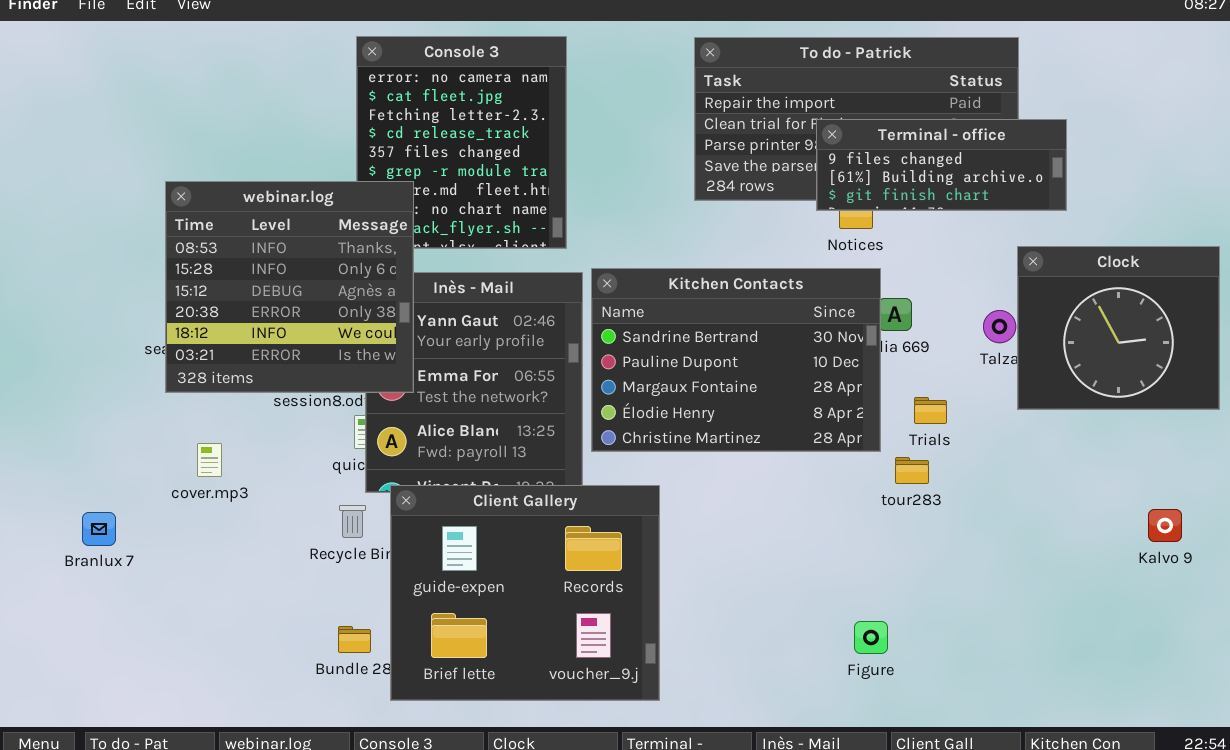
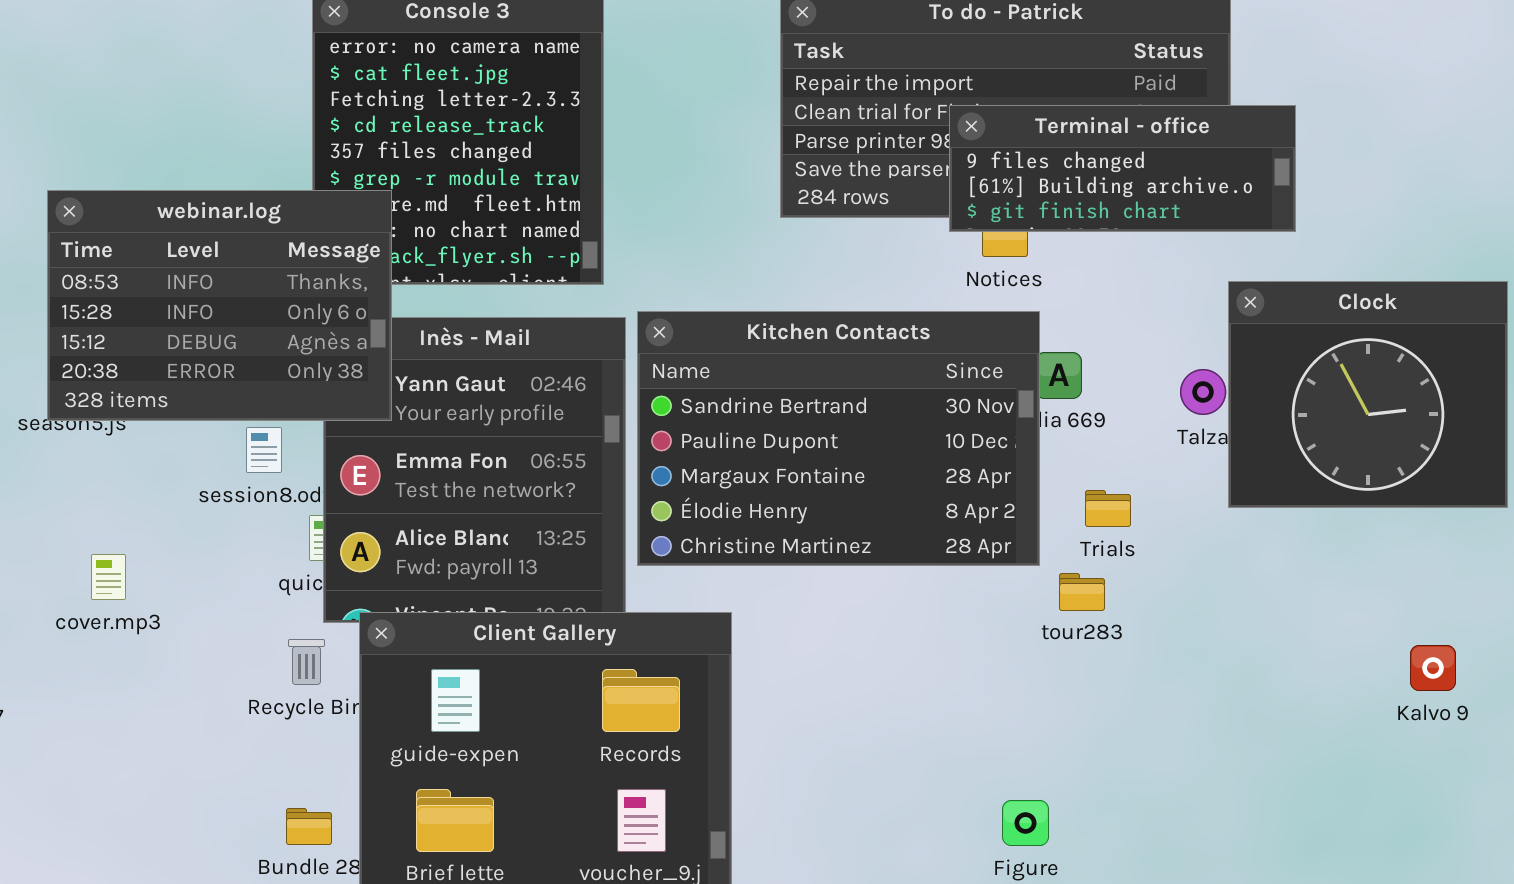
webinar.log: [165,181,414,393] -> [47,190,392,421], resized

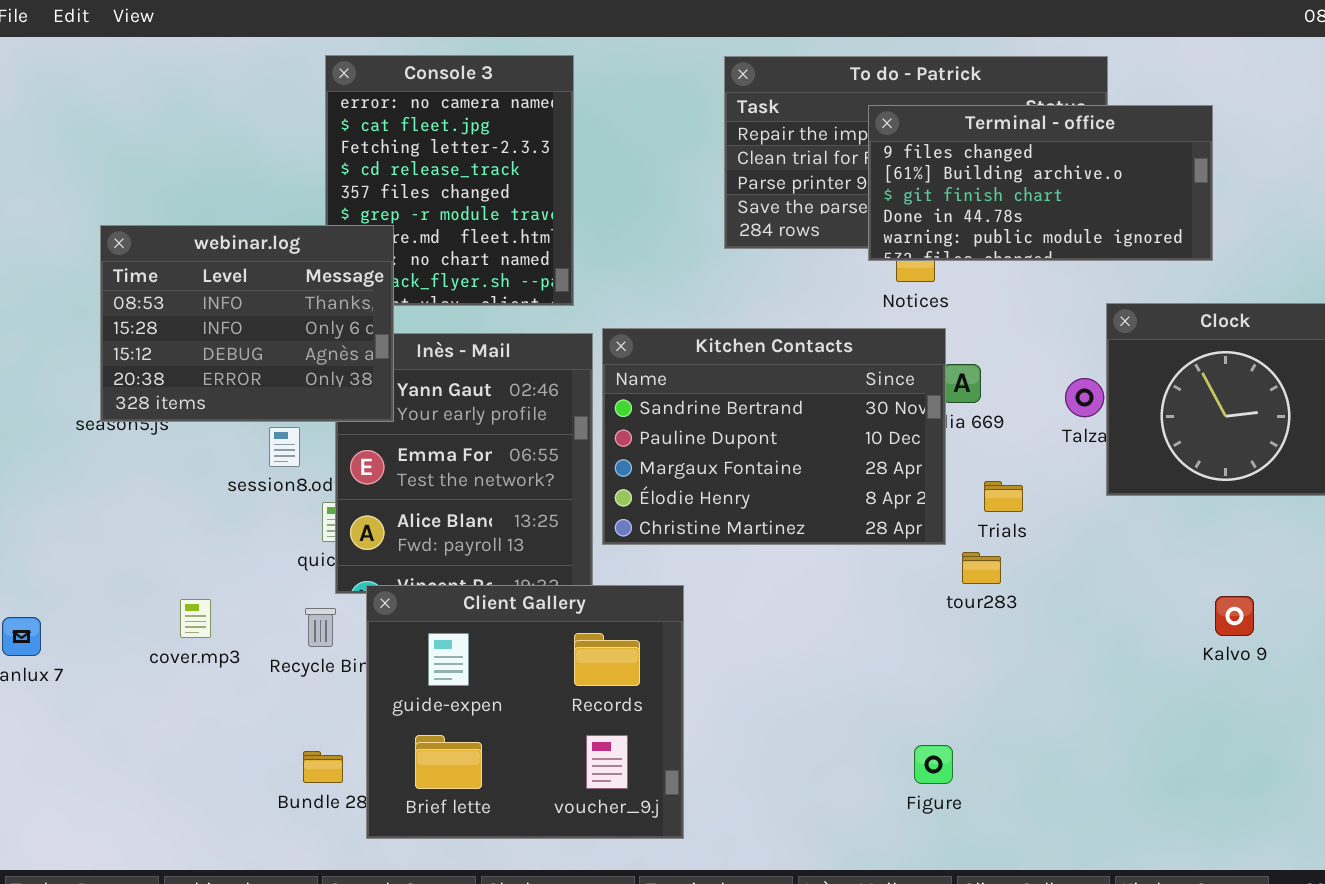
Terminal - office: [949,105,1296,232] -> [868,105,1213,261], resized
cover.mp3: [91,554,126,600] -> [180,599,211,638], moved
Kalvo 9: [1410,645,1456,691] -> [1215,596,1254,636], moved

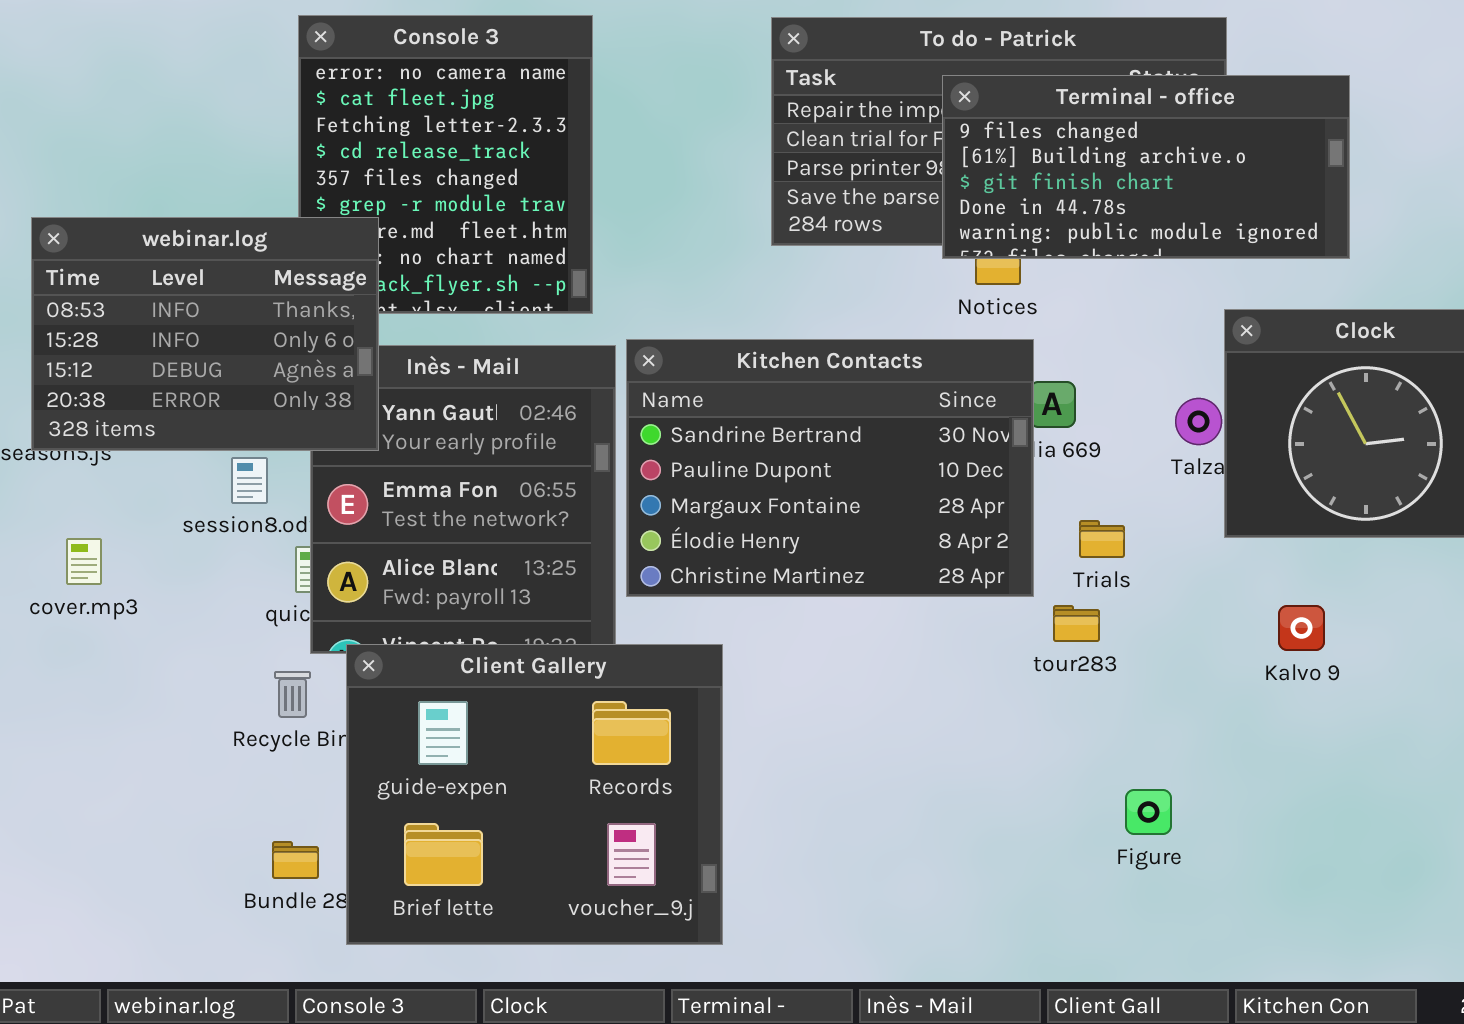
Kalvo 9: [1215,596,1254,636] -> [1278,605,1325,651], moved
cover.mp3: [180,599,211,638] -> [66,538,102,585], moved
Figure: [914,745,953,784] -> [1125,789,1172,835], moved

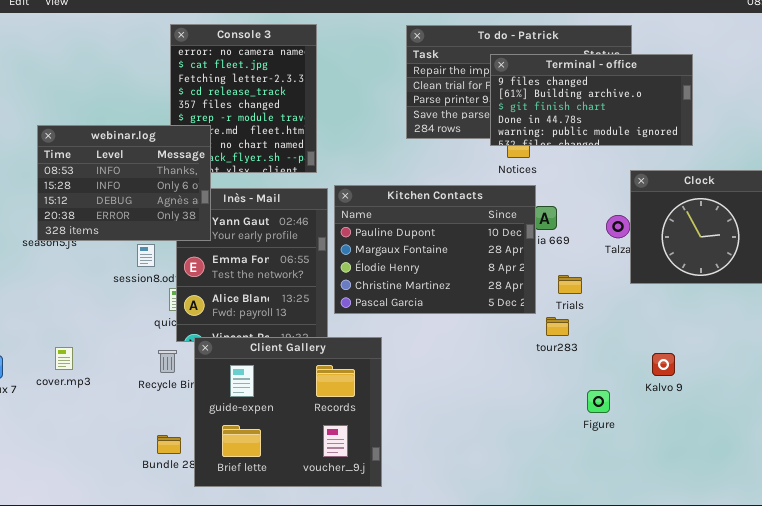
Kitchen Contacts: [626,339,1034,597] -> [334,185,536,314], scrolled down 1 row
cover.mp3: [66,538,102,585] -> [55,347,73,370], moved
Kalvo 9: [1278,605,1325,651] -> [652,353,675,376], moved
Figure: [1125,789,1172,835] -> [587,390,610,413], moved

